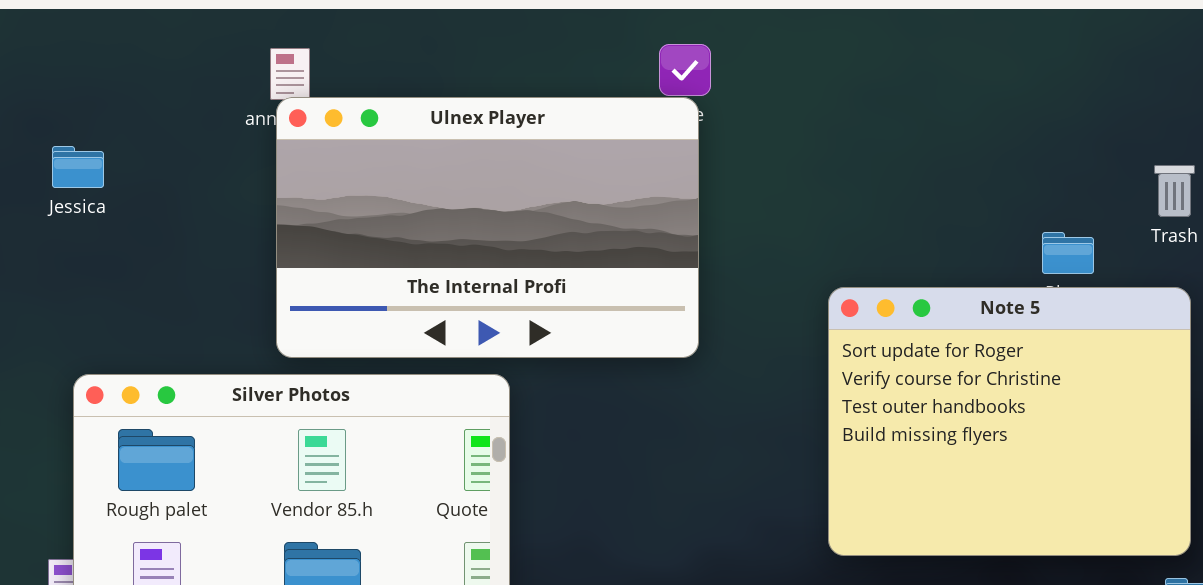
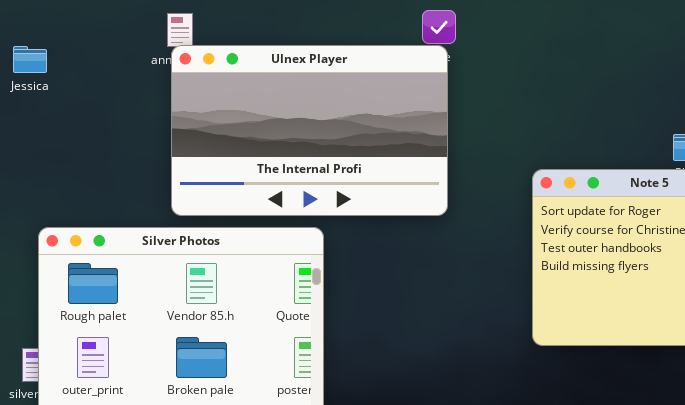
Jessica: [52,146,104,188] -> [13,46,47,73], moved

